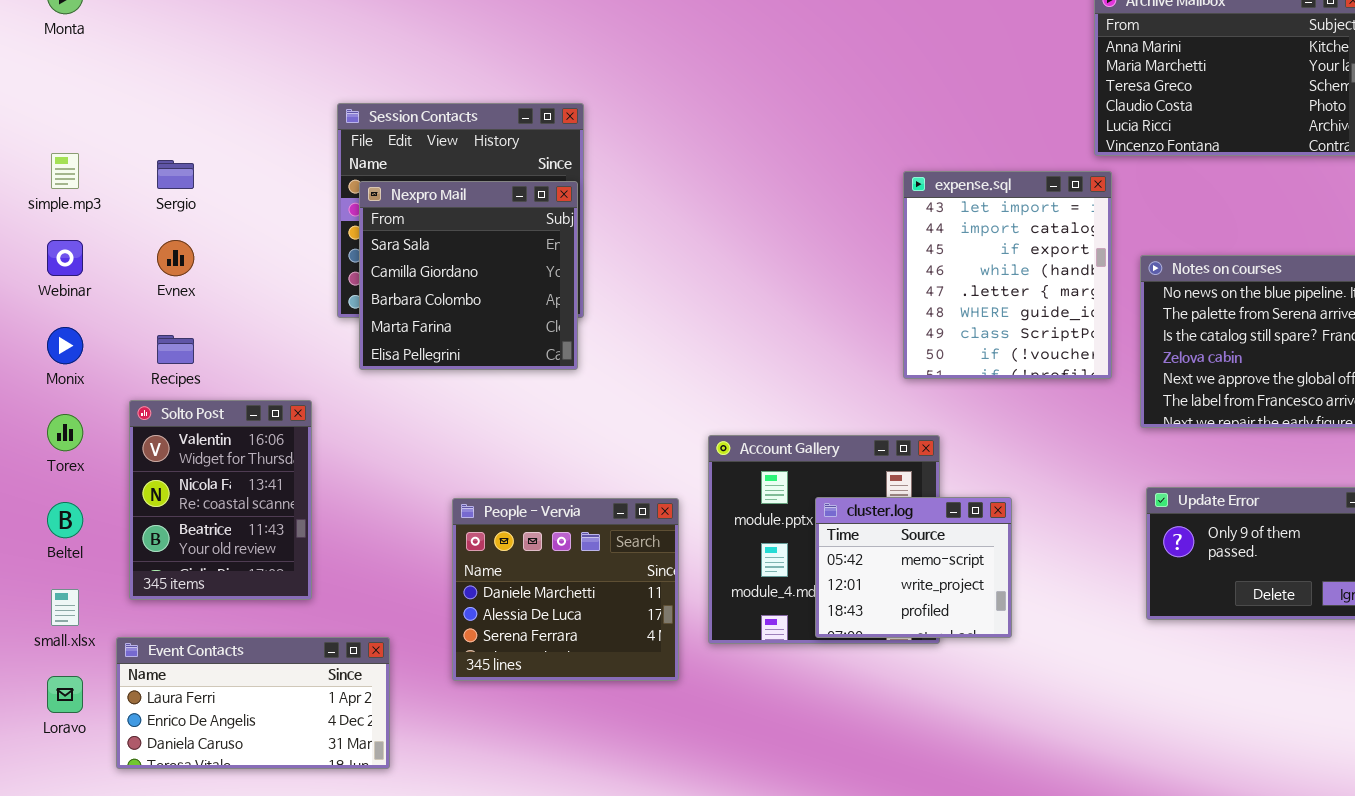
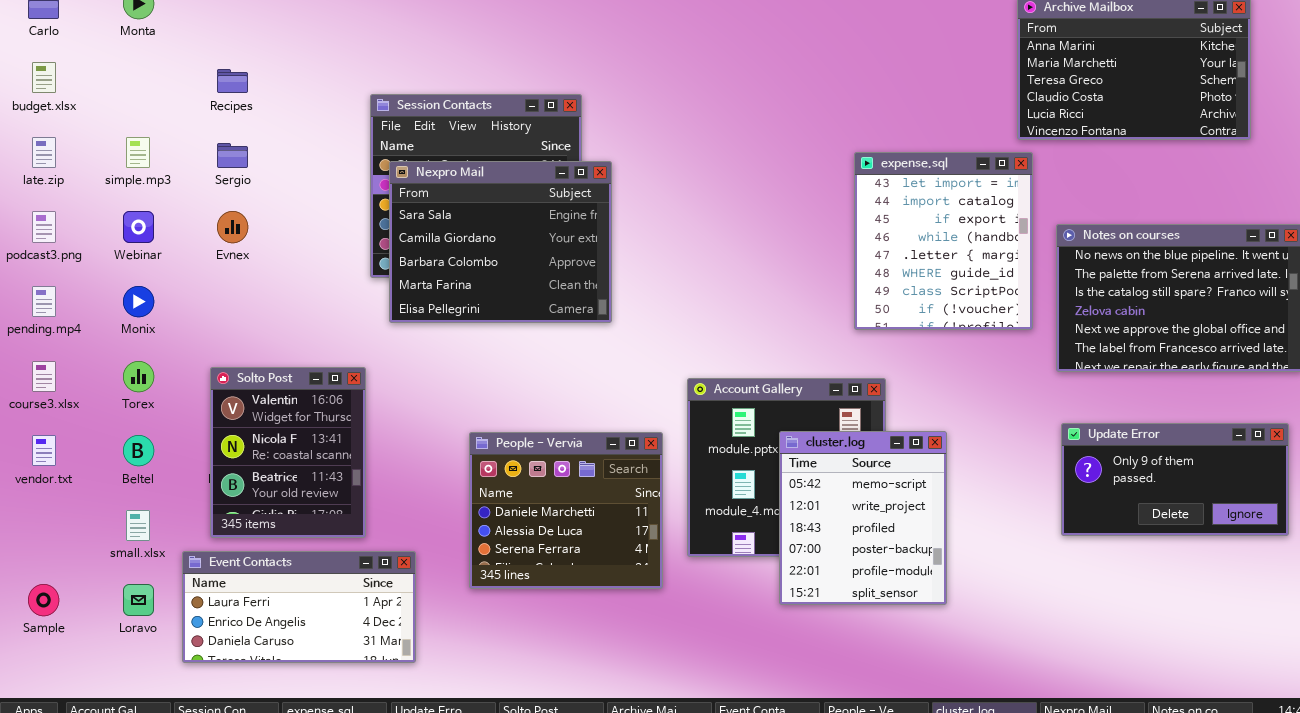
Nexpro Mail: [359,181,578,370] -> [389,161,612,323], resized
Recipes: [157,335,194,364] -> [217,69,248,93], moved
Solto Post: [129,400,312,600] -> [210,367,366,538], moved
cluster.log: [815,497,1012,638] -> [779,431,947,605], resized

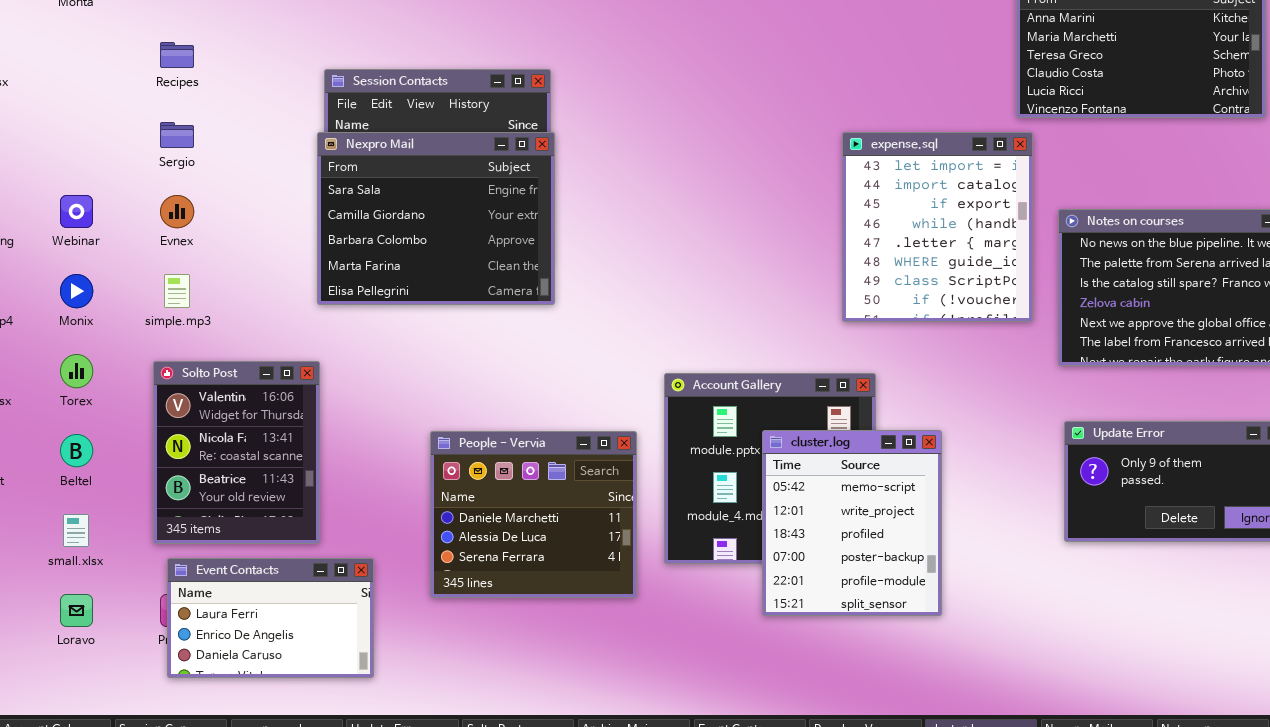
simple.mp3: [126,137,150,168] -> [164,274,190,308], moved
Nexpro Mail: [389,161,612,323] -> [317,132,555,305], moved
Event Contacts: [182,551,416,663] -> [167,558,374,678], resized

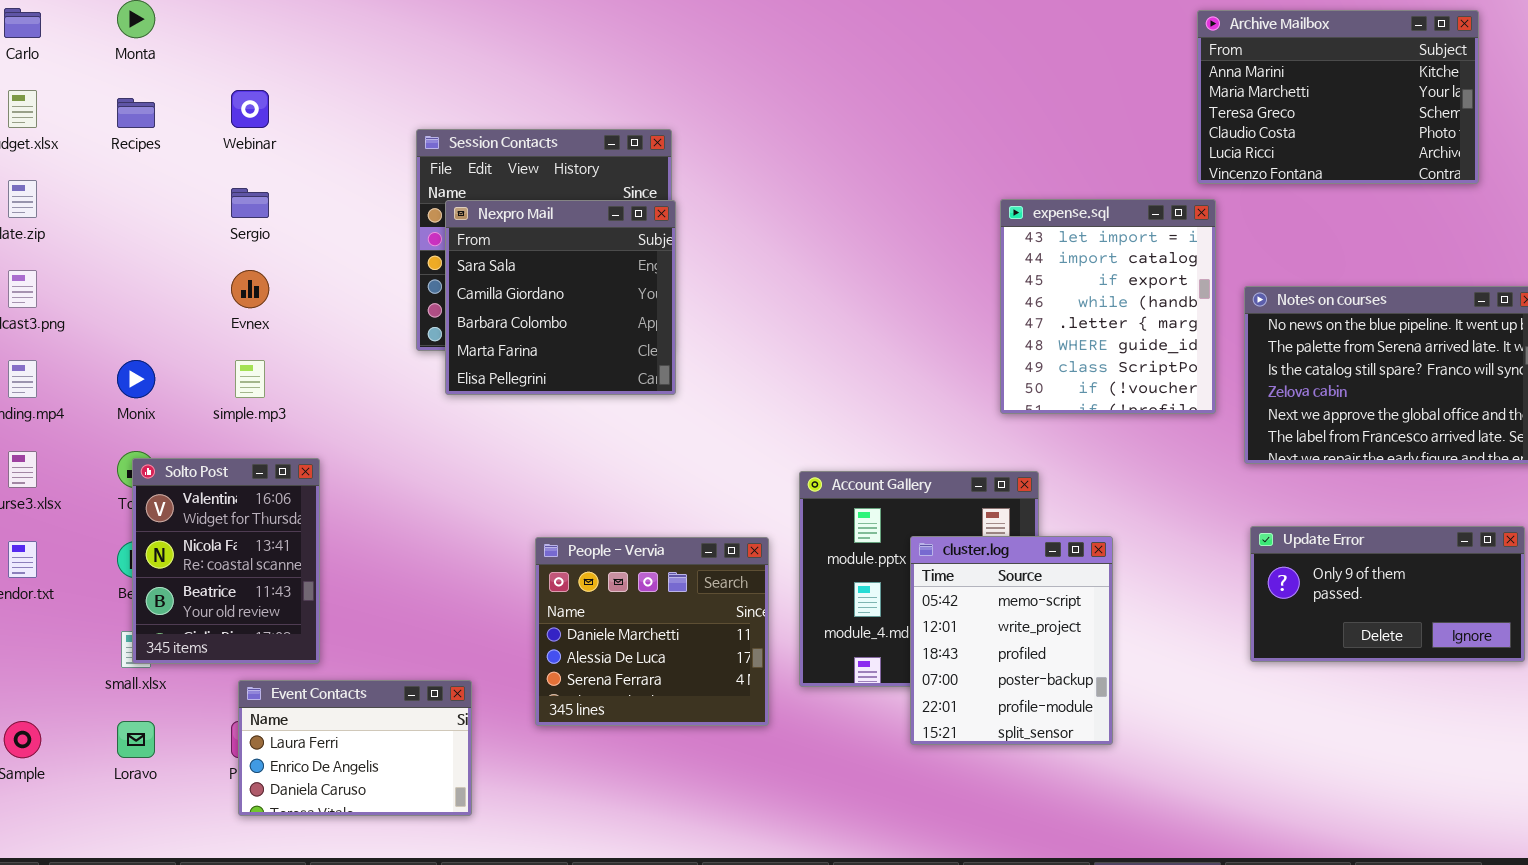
Recipes: [160,42,194,68] -> [117,98,155,128], moved
Nexpro Mail: [317,132,555,305] -> [445,200,676,395], resized
Webinar: [60,195,93,228] -> [231,90,269,128], moved
Solto Post: [153,361,320,544] -> [132,458,320,664], moved

